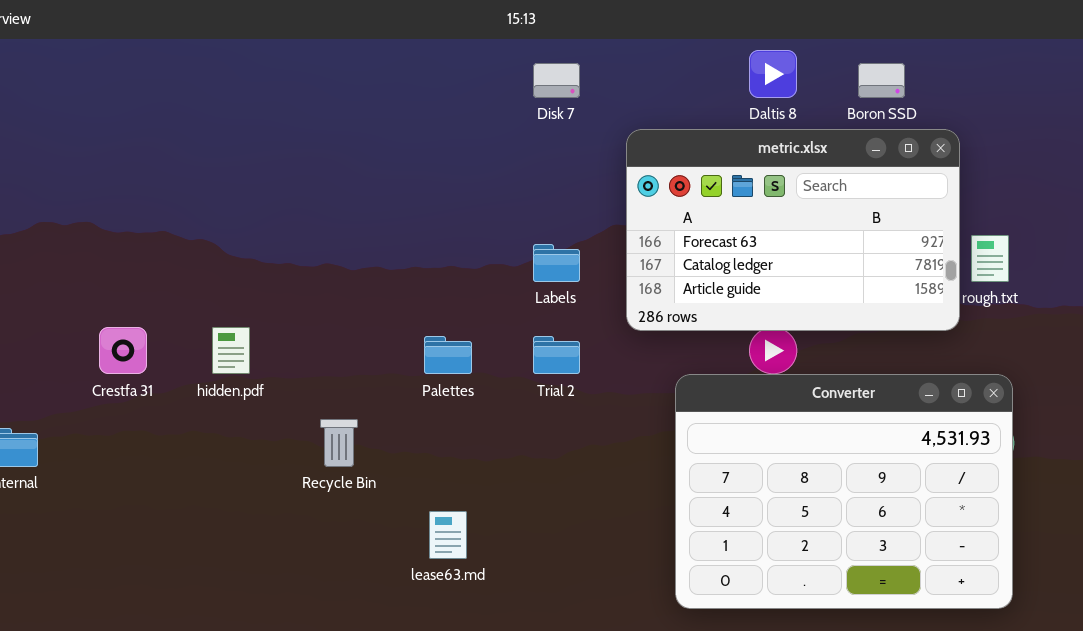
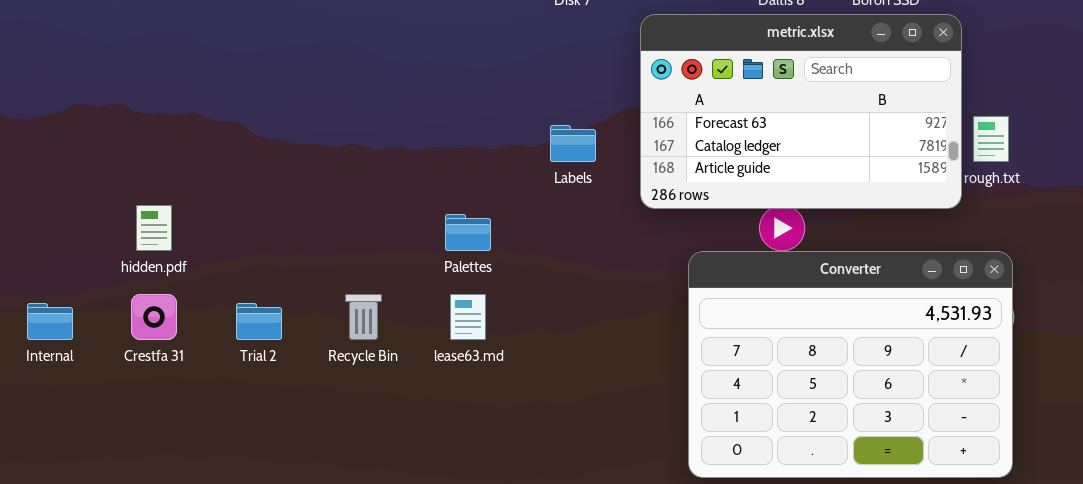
Crestfa 31: [99,327,147,374] -> [131,294,177,340], moved
hidden.pdf: [212,327,250,374] -> [136,205,172,251], moved
Trial 2: [533,336,580,374] -> [236,303,282,340], moved
lease63.md: [429,511,467,559] -> [450,294,486,340], moved

